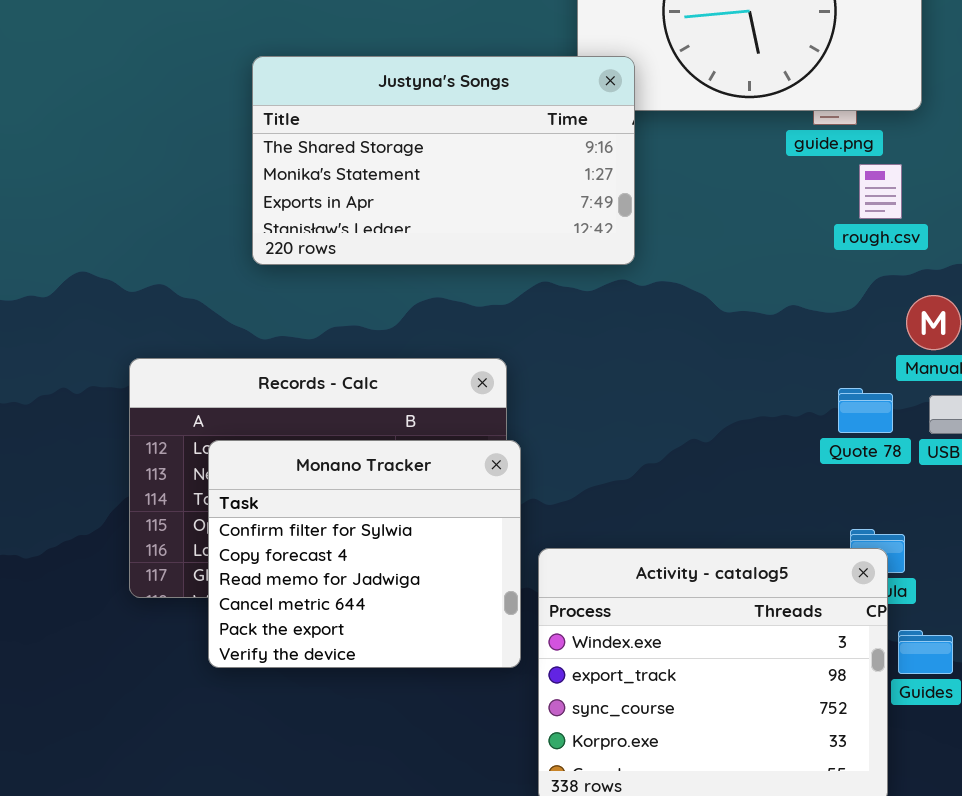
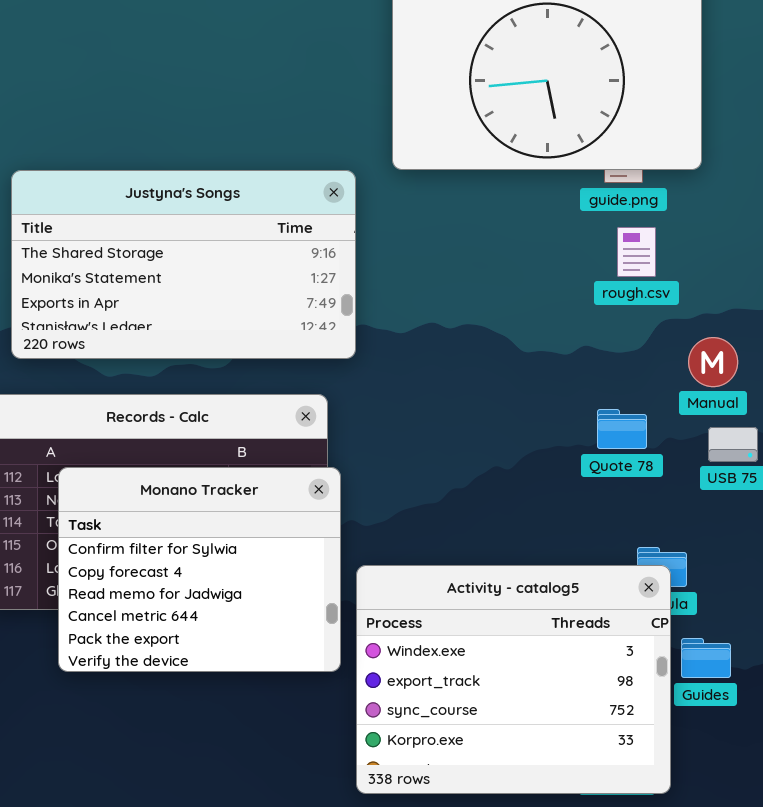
Justyna's Songs: [252,56,635,265] -> [11,170,356,359], moved
rough.csv: [859,164,902,219] -> [617,227,656,277], moved
Quote 78: [838,388,893,433] -> [597,409,647,449], moved

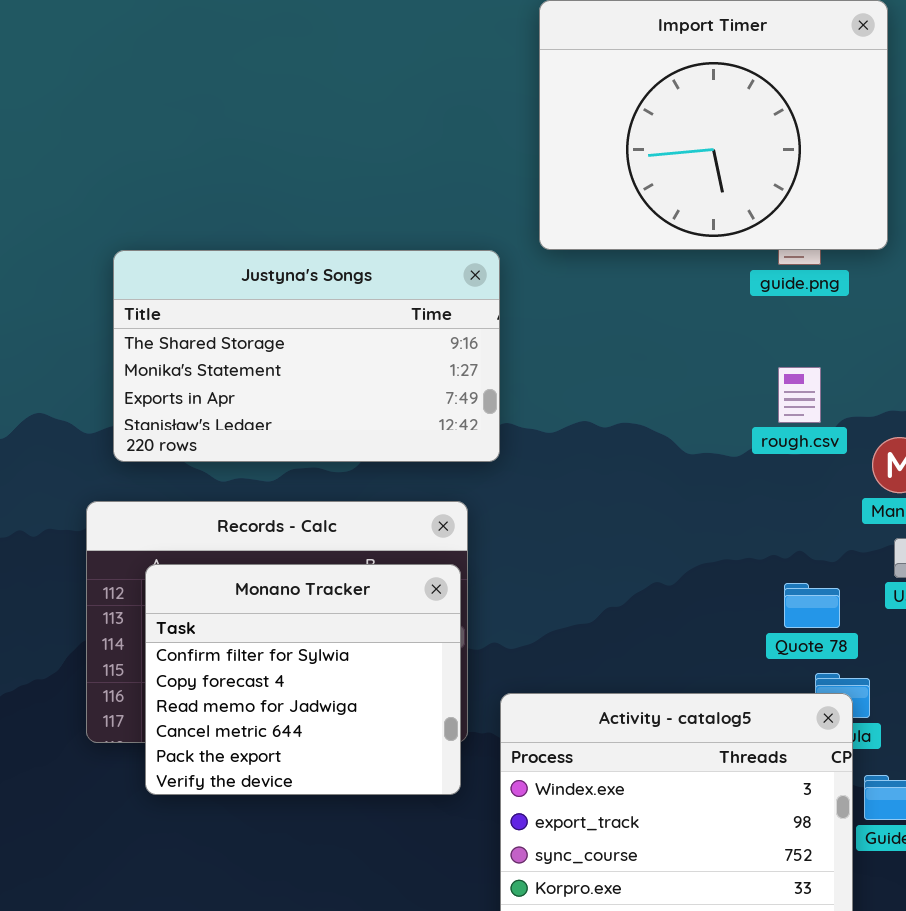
rough.csv: [617,227,656,277] -> [778,367,821,423], moved
Quote 78: [597,409,647,449] -> [784,583,840,628], moved
Monano Tracker: [58,467,341,672] -> [145,564,461,795], moved

